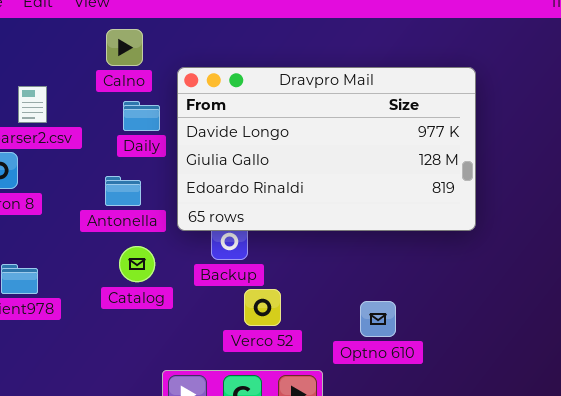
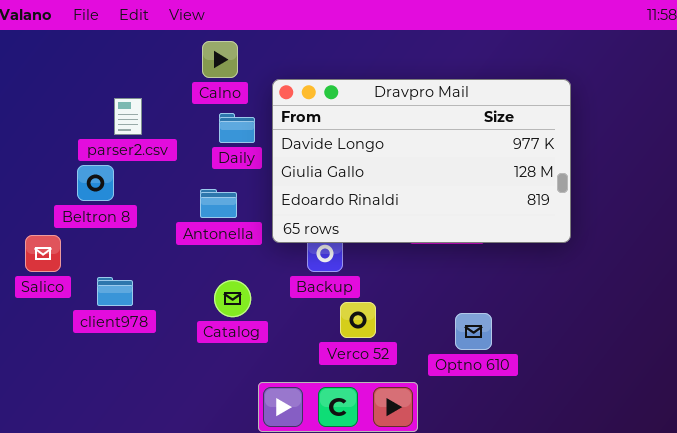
Catalog: [119,246,155,282] -> [214,280,251,317], moved

